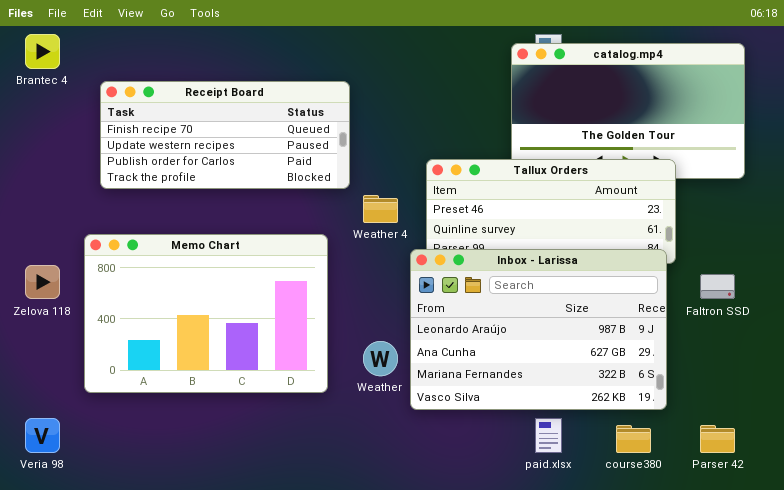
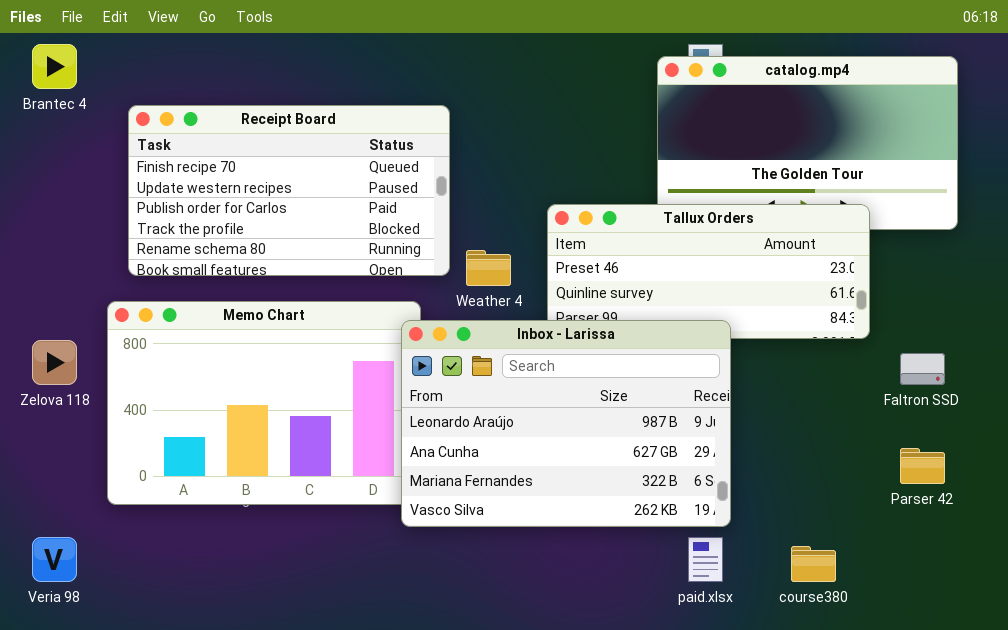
Receipt Board: [100,81,350,189] -> [128,105,450,276], resized
Inbox - Larissa: [410,249,667,410] -> [401,320,731,527], moved
Parser 42: [700,425,735,453] -> [900,448,945,484], moved

